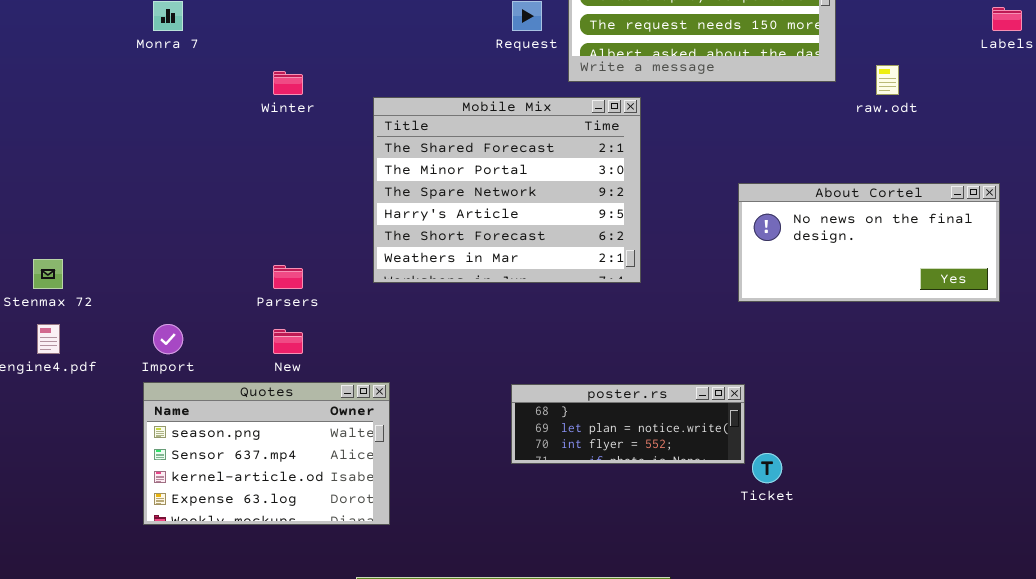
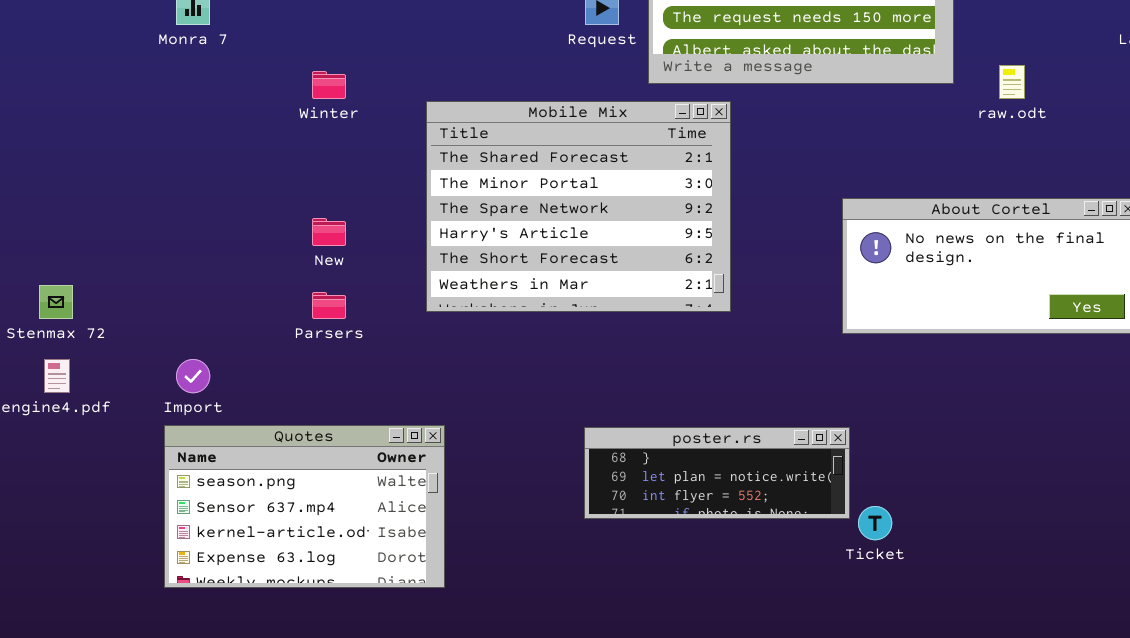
New: [273,329,303,354] -> [312,218,346,246], moved

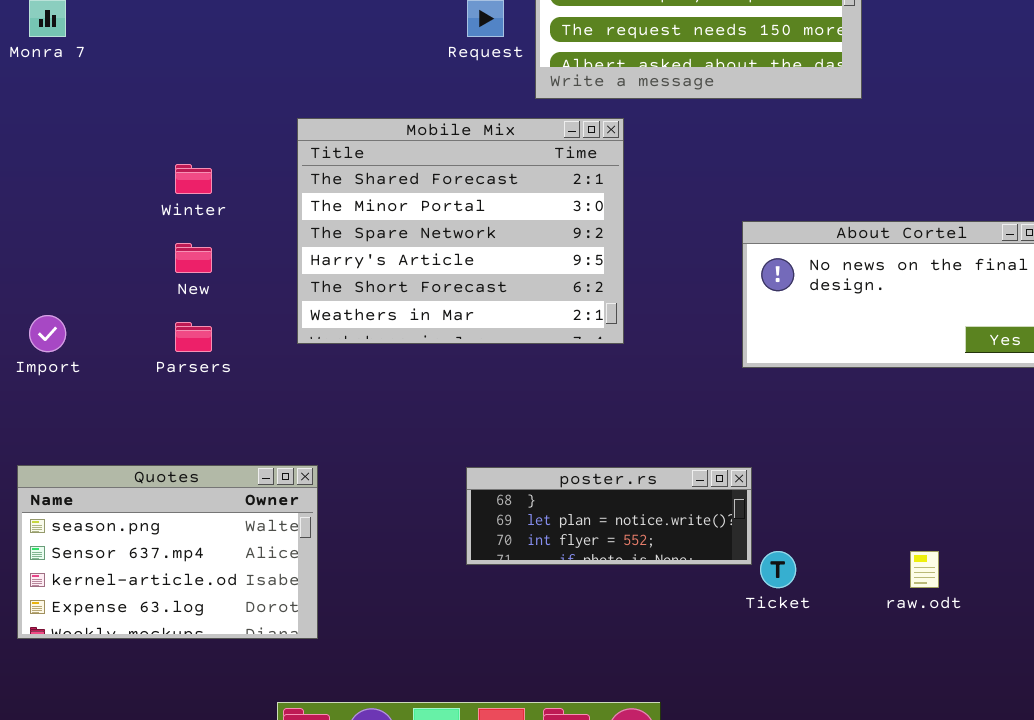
raw.odt: [999,65,1025,99] -> [910,551,939,588], moved
Winter: [312,71,346,99] -> [175,164,212,194], moved
Import: [176,359,210,393] -> [29,315,66,352], moved

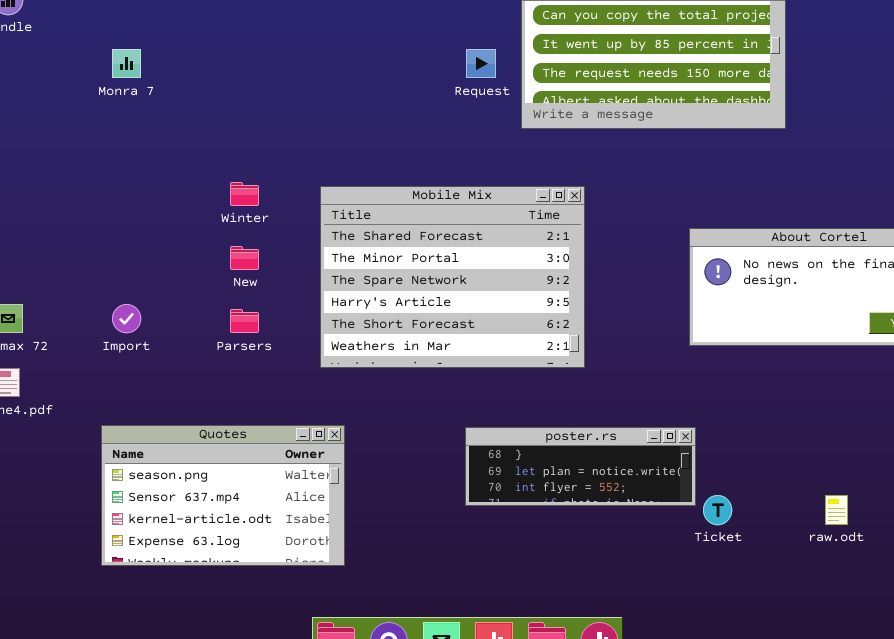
Mobile Mix: [297,118,624,344] -> [320,186,585,368], moved

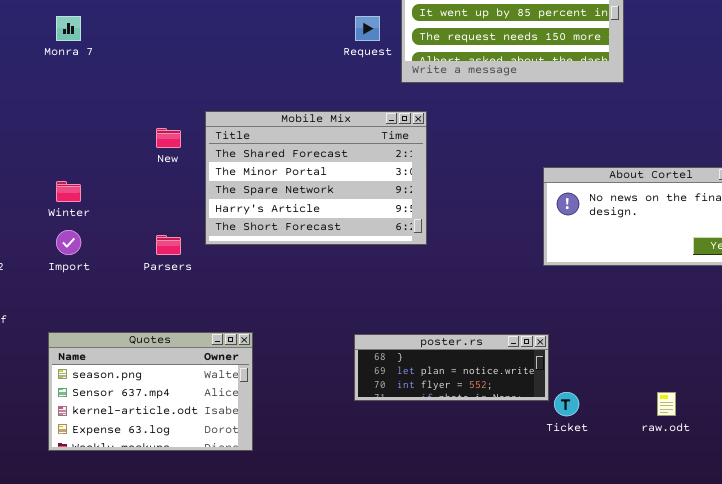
Winter: [230,182,259,206] -> [56,181,81,202], moved
Mobile Mix: [320,186,585,368] -> [205,111,427,245], moved, resized
New: [230,246,259,270] -> [156,128,181,148], moved

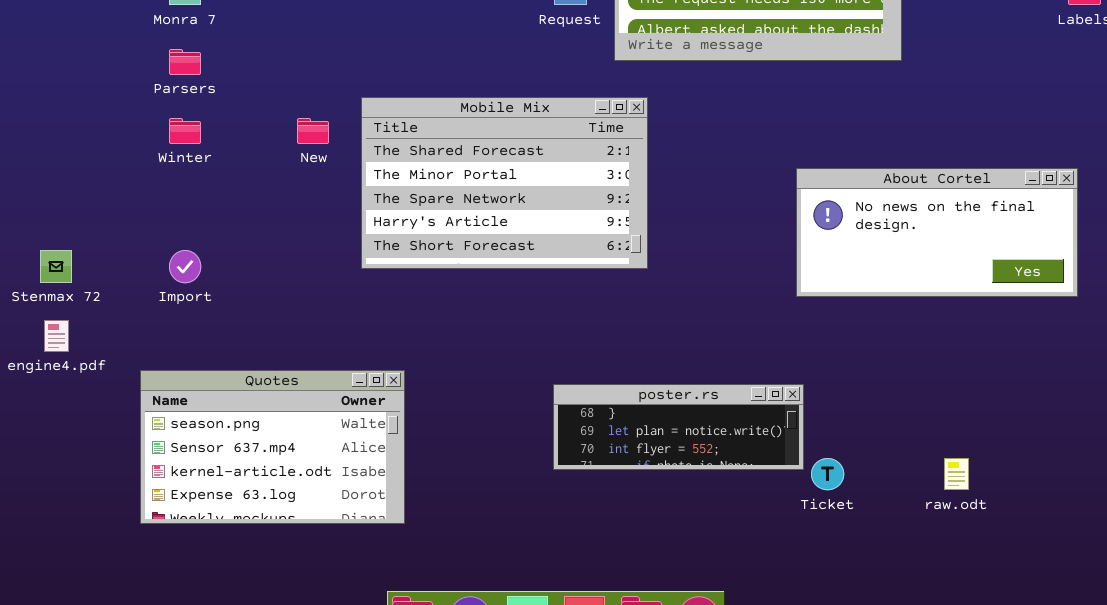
Winter: [56,181,81,202] -> [169,118,201,144], moved
Parsers: [156,235,181,255] -> [169,49,201,75], moved
Quotes: [48,332,253,451] -> [140,370,405,524], moved

